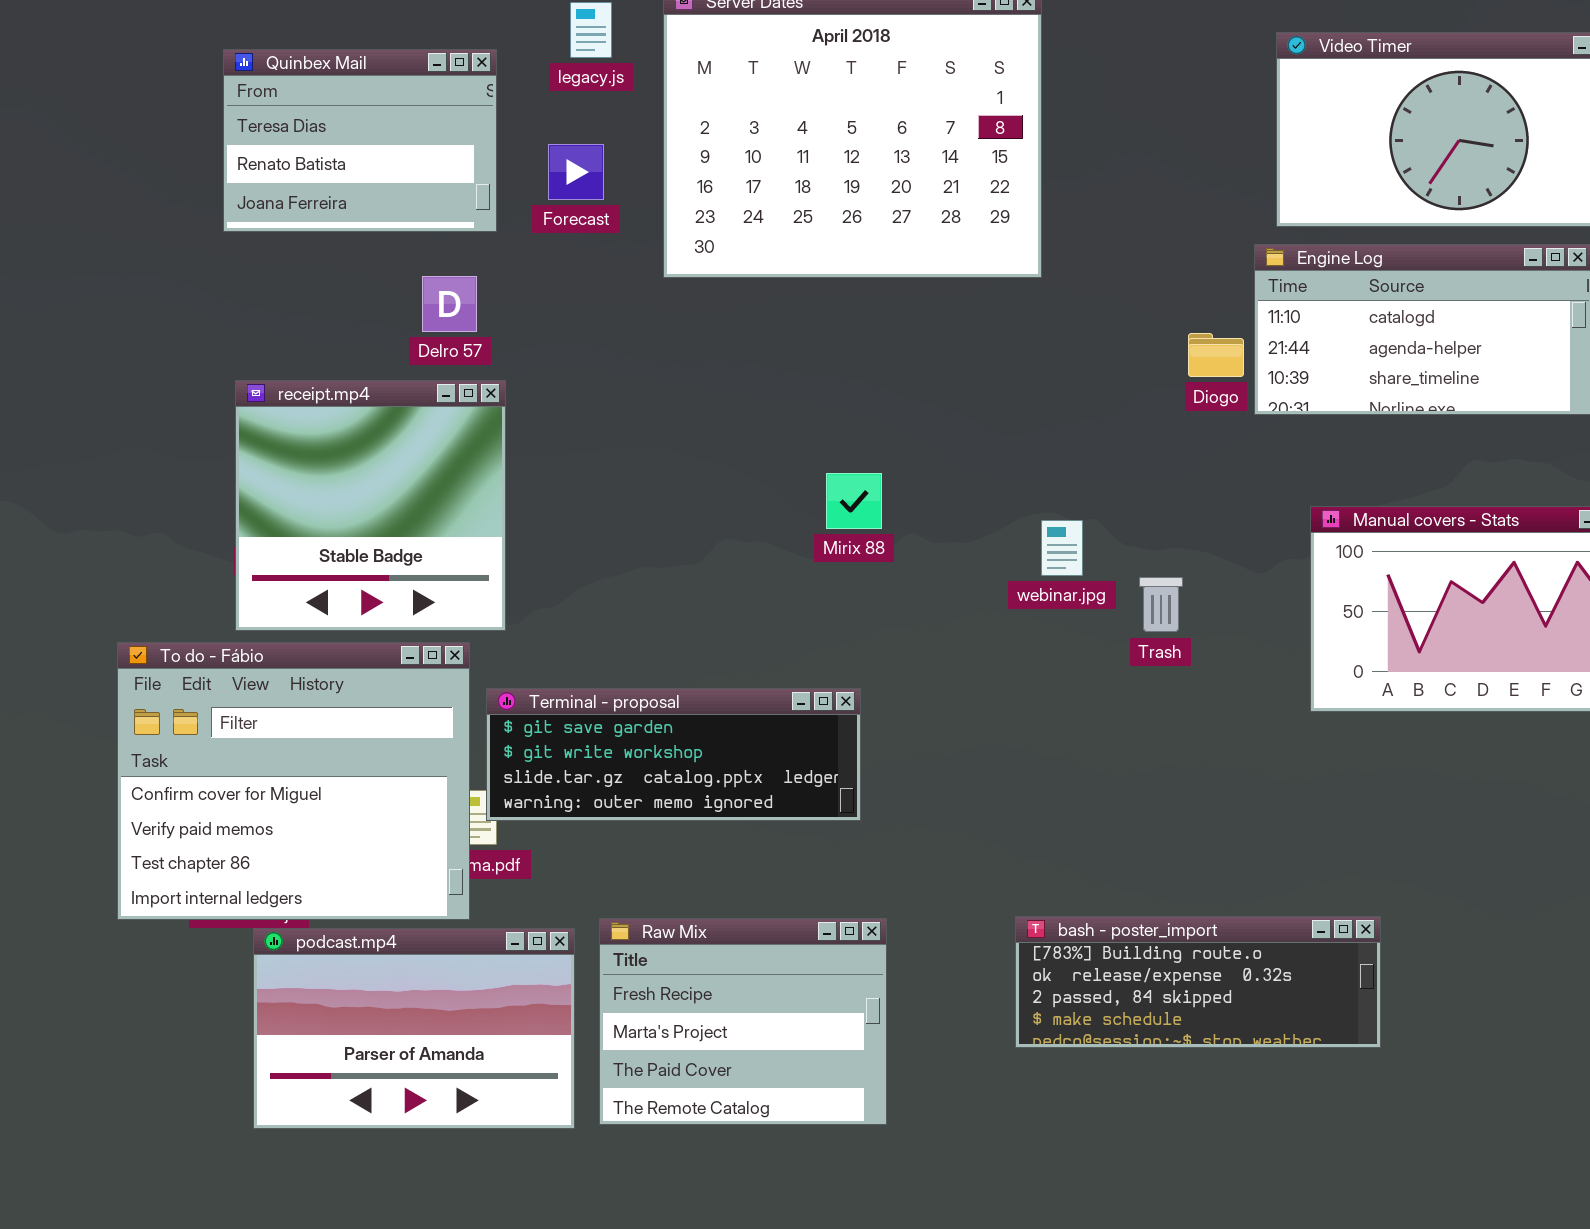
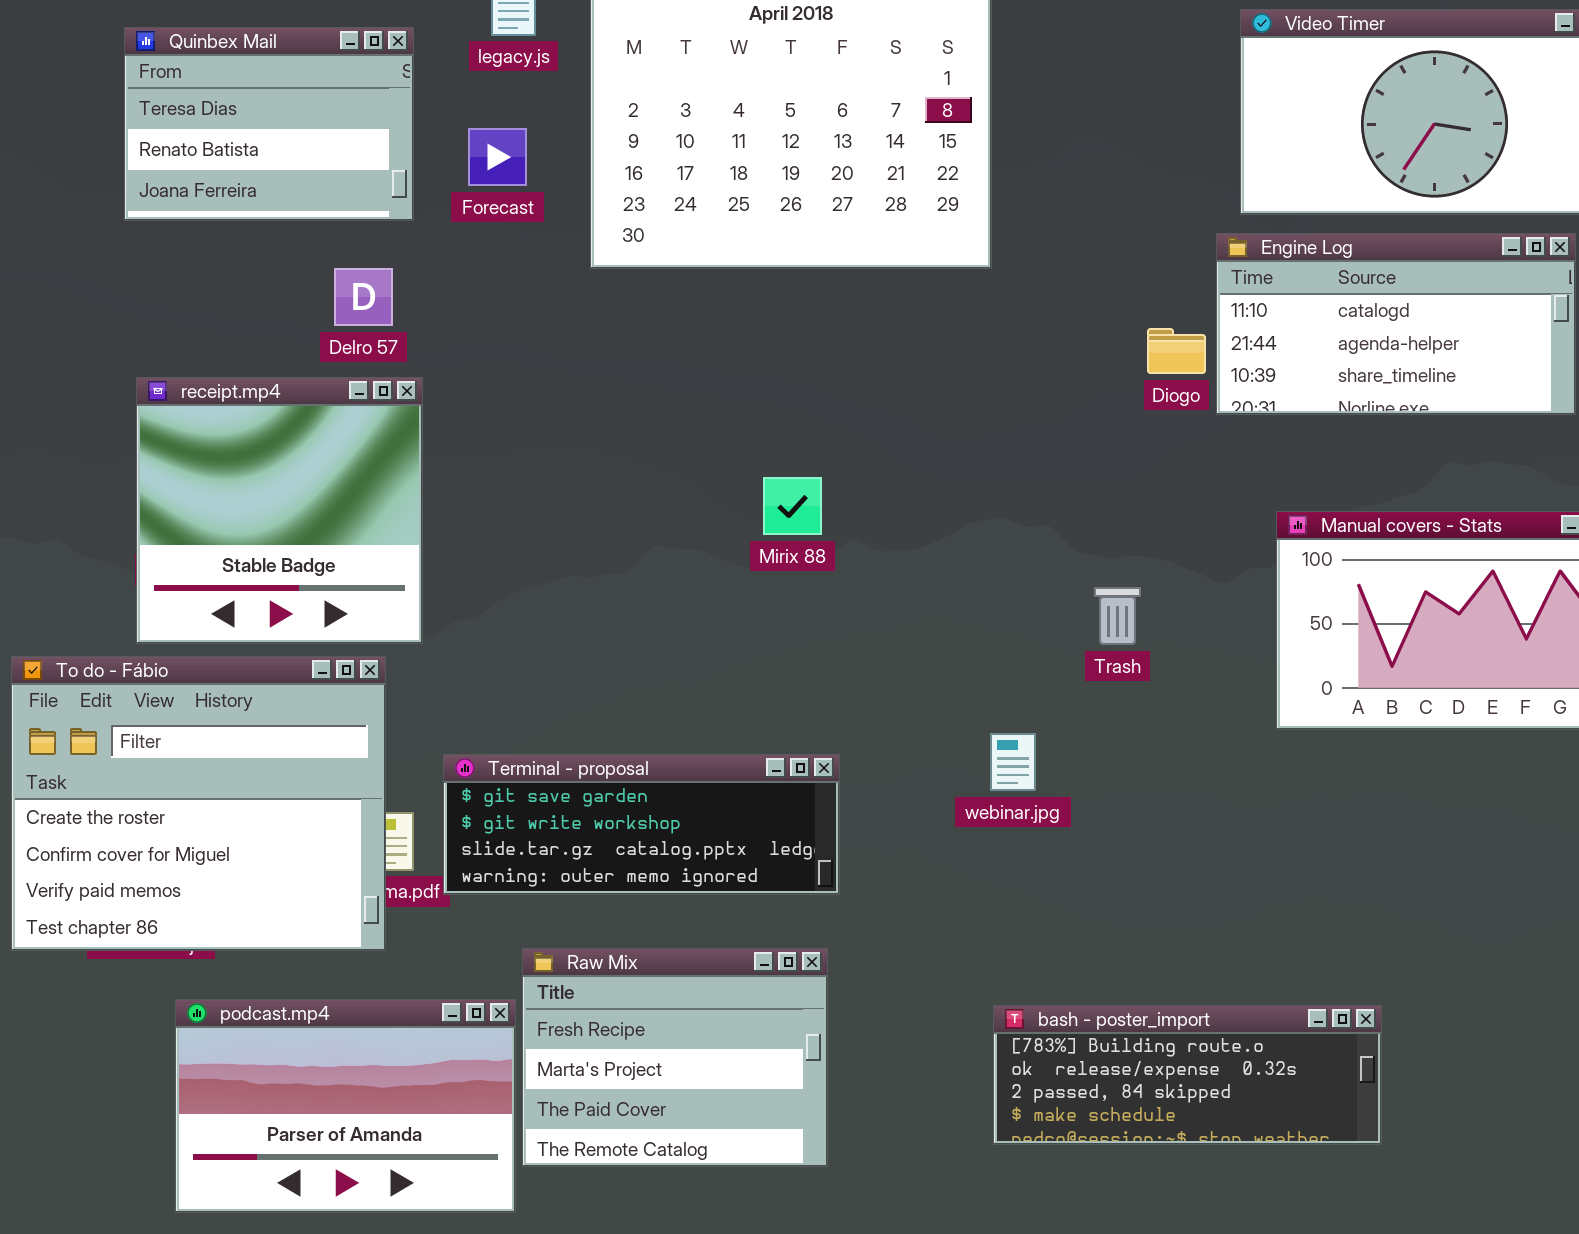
webinar.jpg: [1041,520,1083,576] -> [990,733,1036,791], moved
To do - Fábio: [117,642,470,920] -> [11,656,386,951], scrolled up 1 row
Terminal - proposal: [486,688,861,821] -> [443,754,840,895], moved
bash - poster_import: [1015,916,1381,1048] -> [993,1005,1382,1145], moved
podcast.mp4: [253,928,575,1129] -> [175,999,516,1213], moved

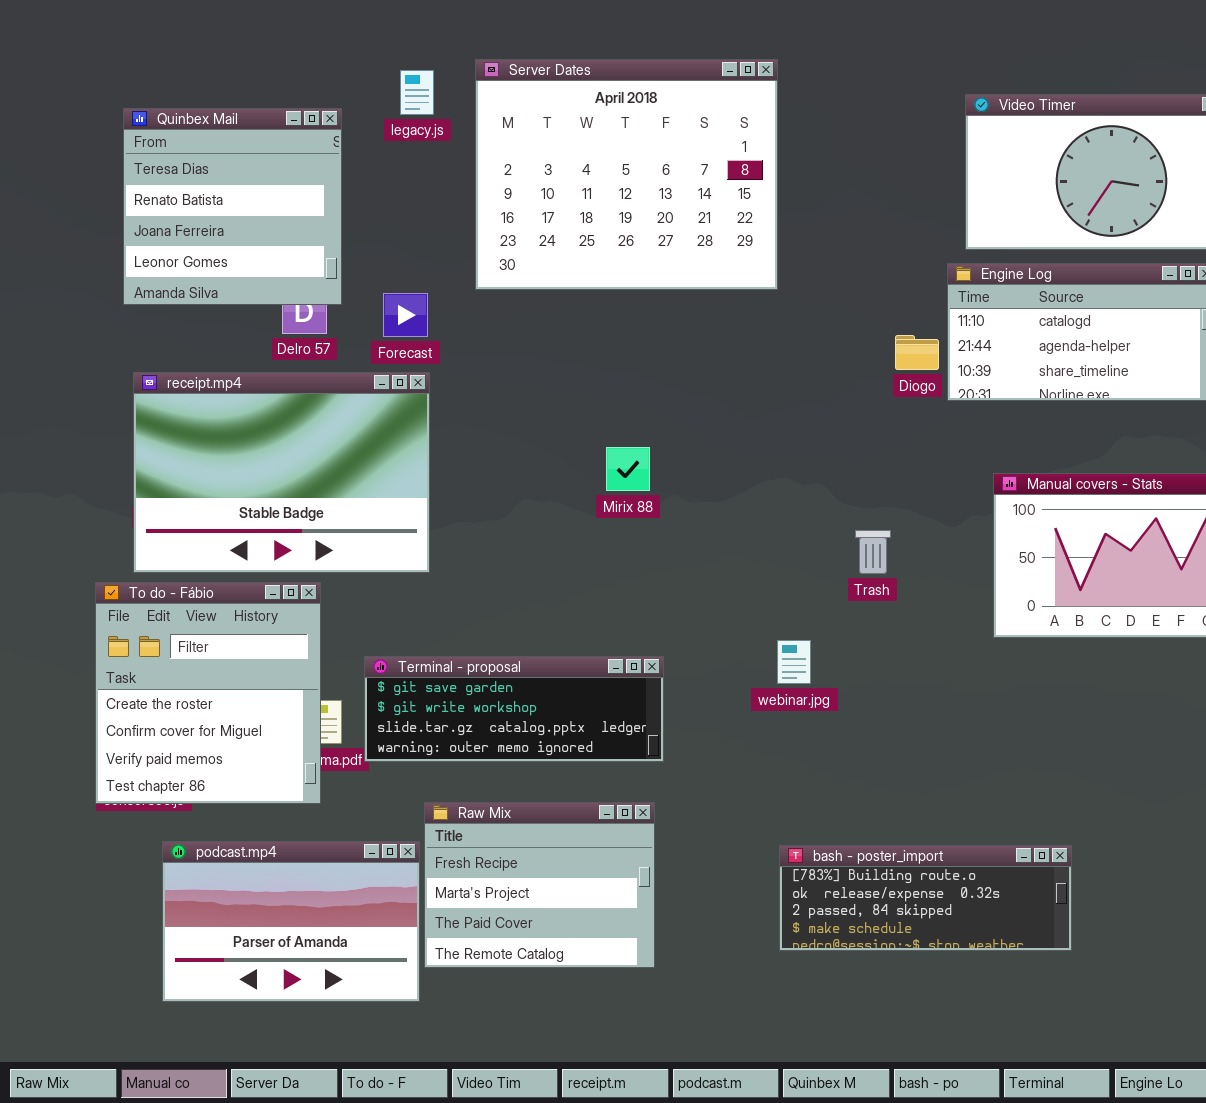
Quinbex Mail: [124,27,414,221] -> [123,108,342,305], resized
Forecast: [468,128,527,186] -> [383,293,428,337], moved
receipt.mp4: [136,377,423,644] -> [133,372,430,573], resized
To do - Fábio: [11,656,386,951] -> [95,582,321,804], resized

